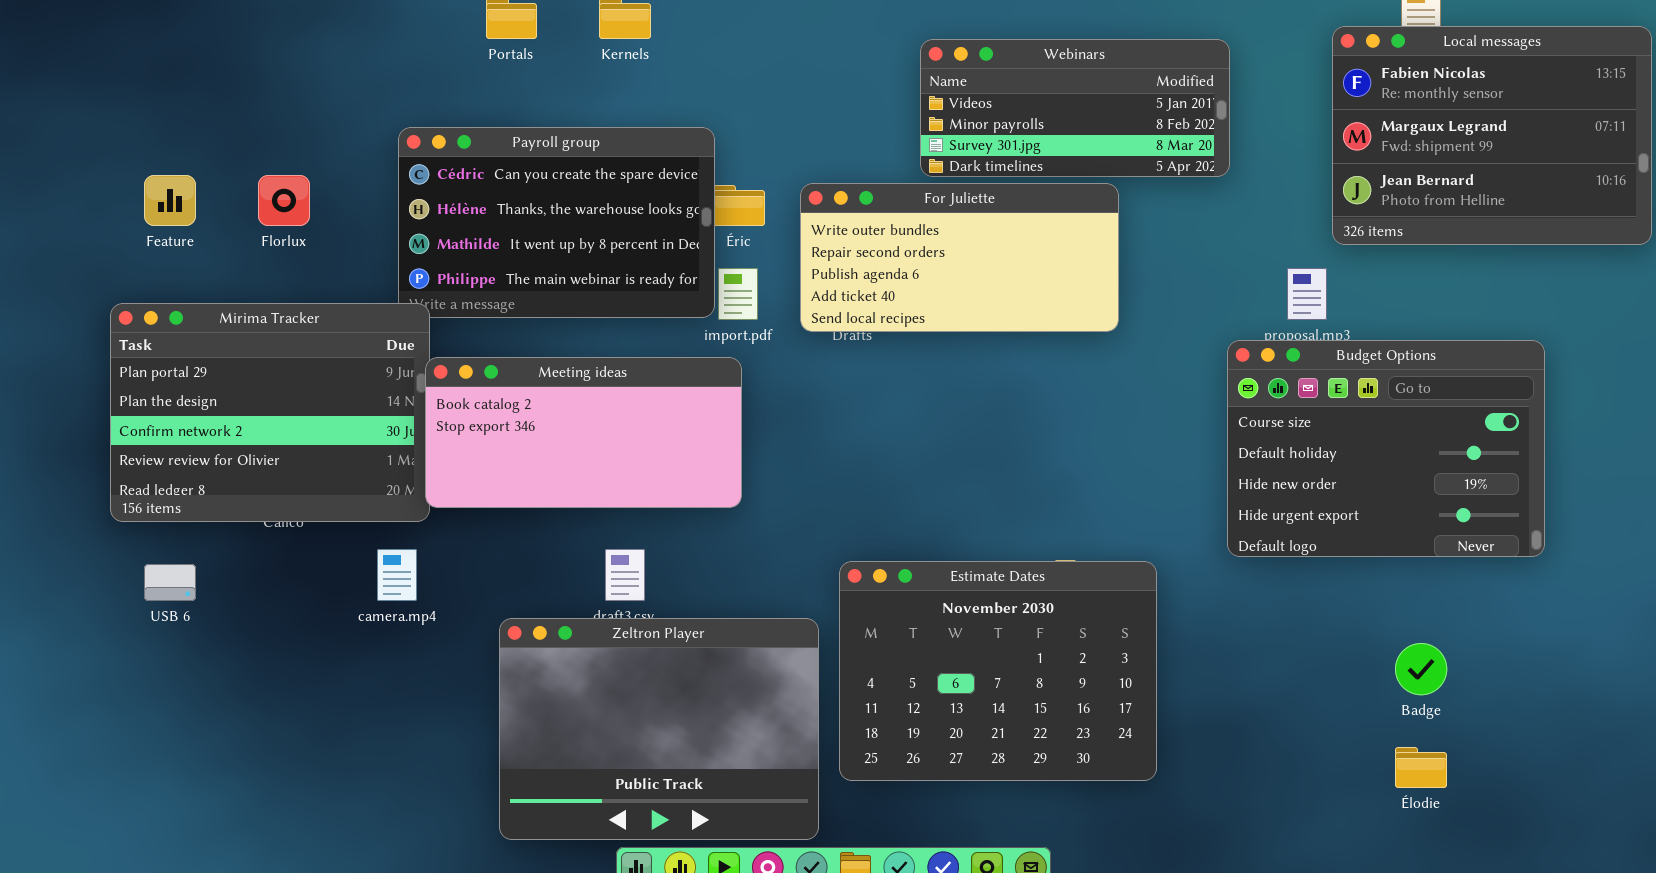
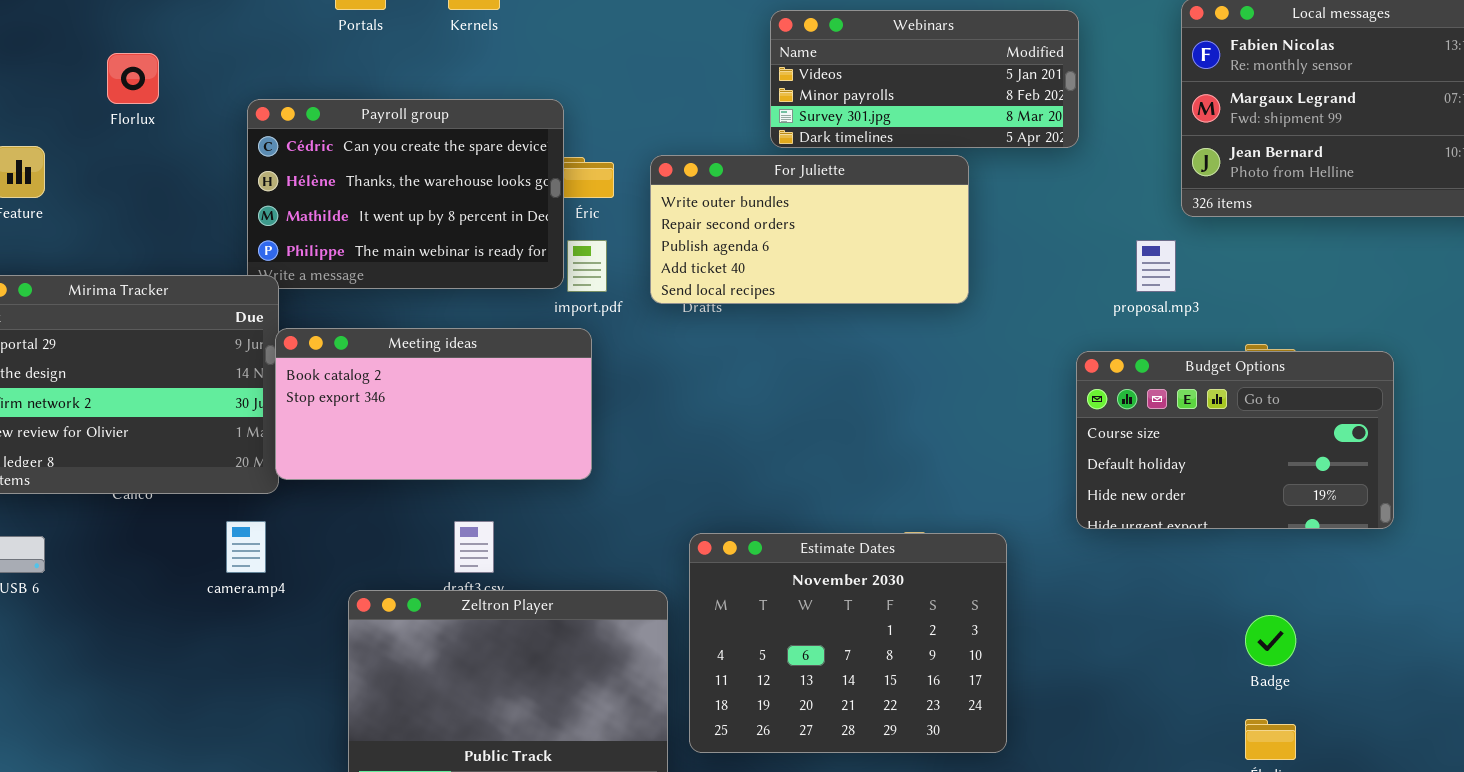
Florlux: [258,175,310,226] -> [107,53,159,104], moved
Budget Options: [1227,340,1545,557] -> [1076,351,1394,529], resized

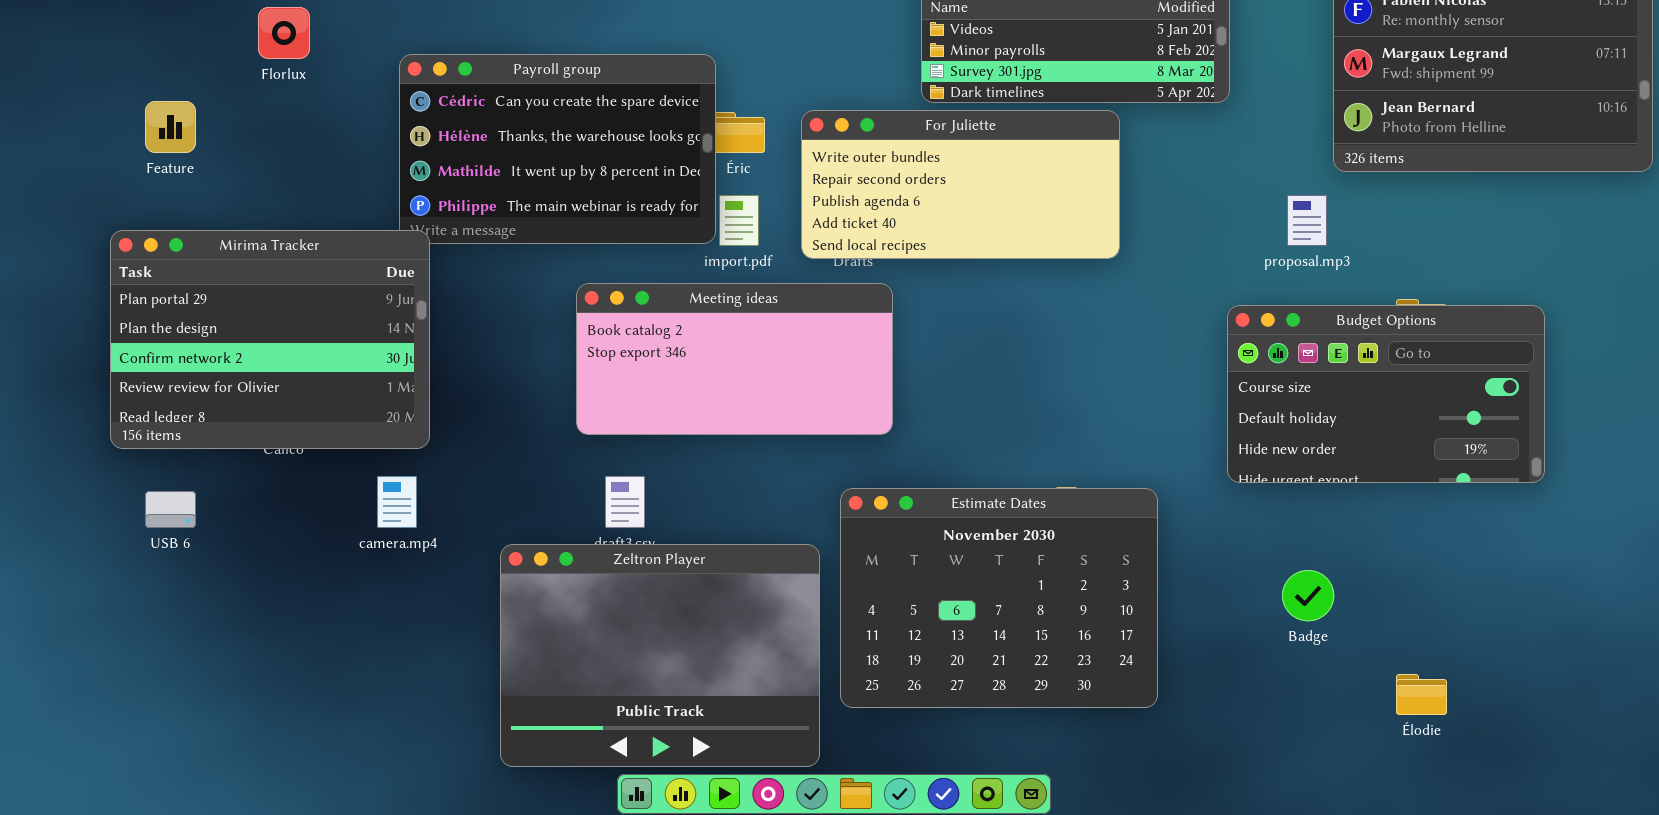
Meeting ideas: [275,328,592,480] -> [576,283,893,435], moved
Badge: [1245,615,1296,666] -> [1282,570,1334,621], moved

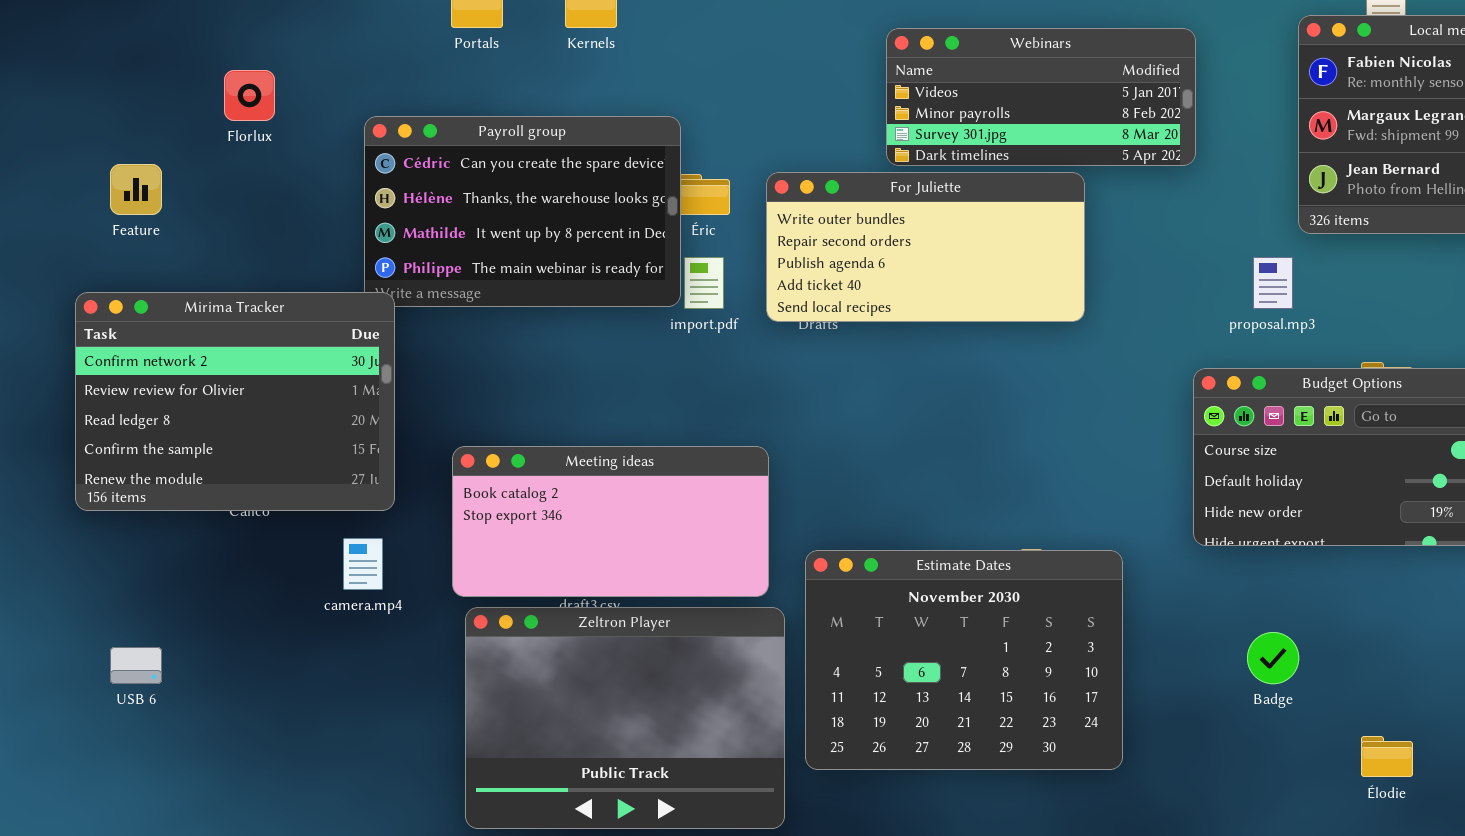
Mirima Tracker: [110,230,430,449] -> [75,292,395,511], scrolled down 2 rows
Meeting ideas: [576,283,893,435] -> [452,446,769,597], moved
USB 6: [145,491,196,528] -> [110,647,162,684], moved

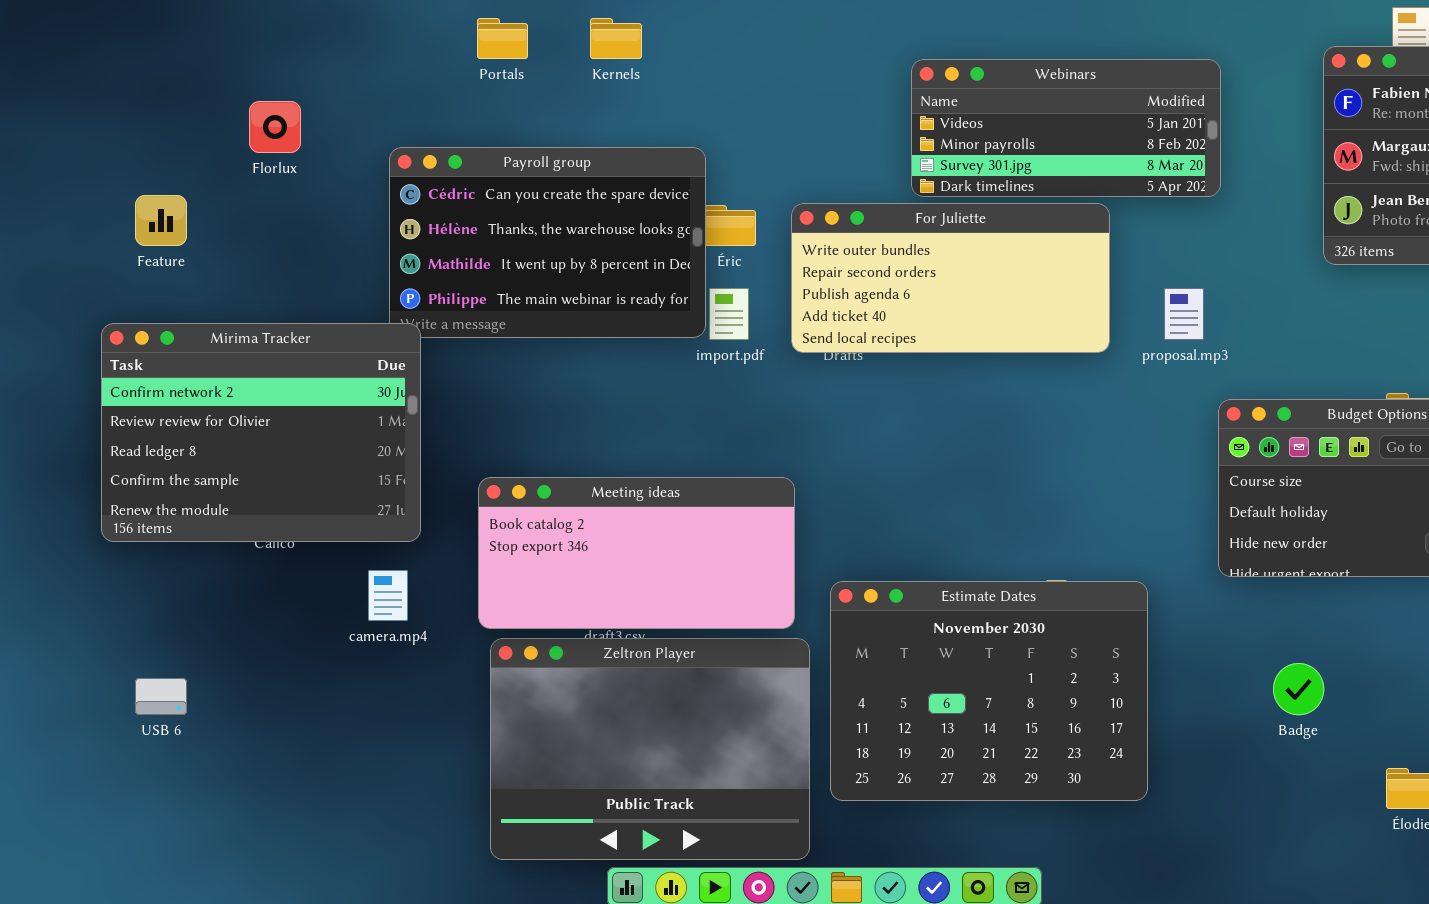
proposal.mp3: [1253,257,1293,309] -> [1164,288,1204,340], moved

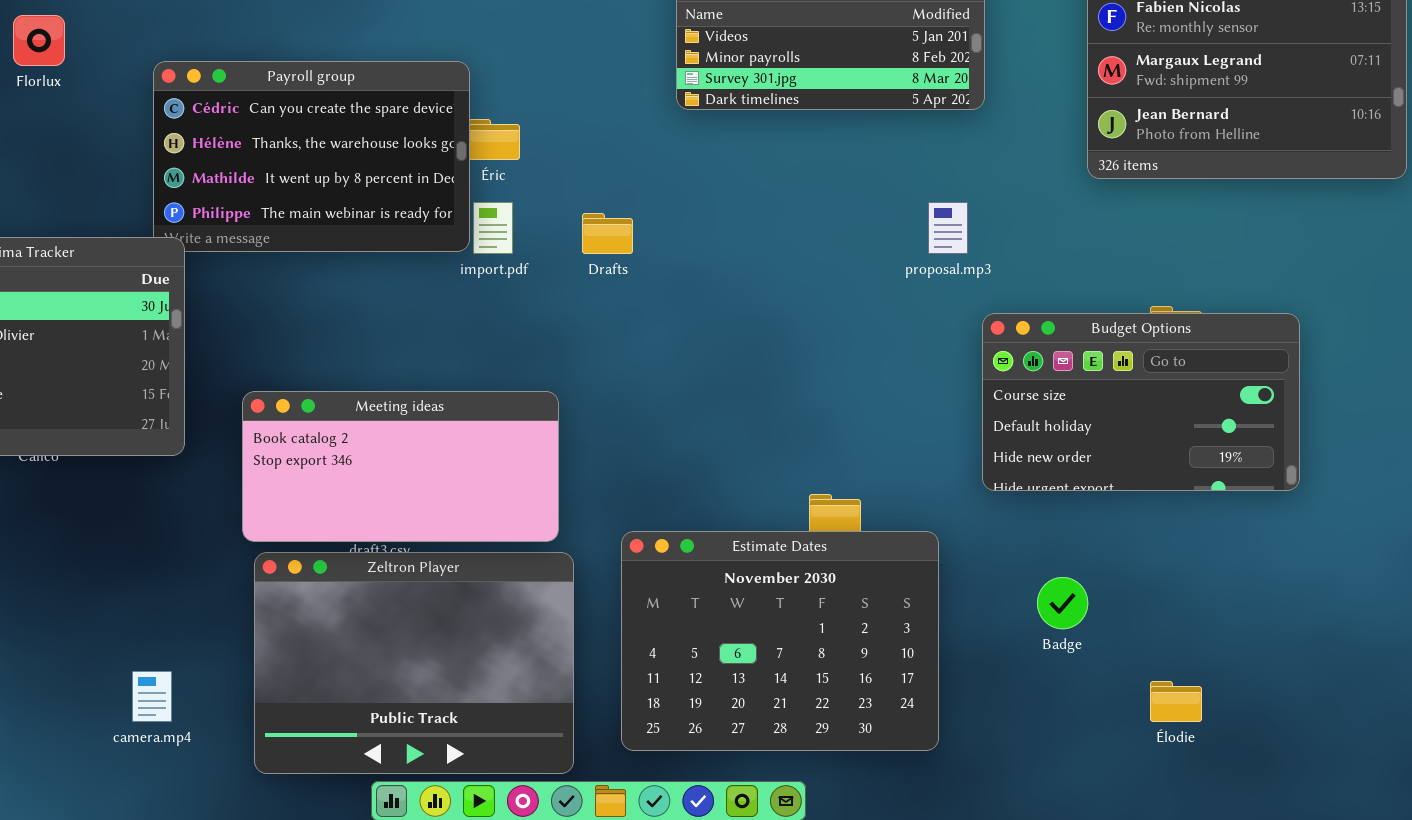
For Juliette: [791,203,1110,353] -> none, closed
camera.mp4: [368,570,408,621] -> [132,671,172,722], moved
Estimate Dates: [830,581,1148,801] -> [621,531,939,751], moved

